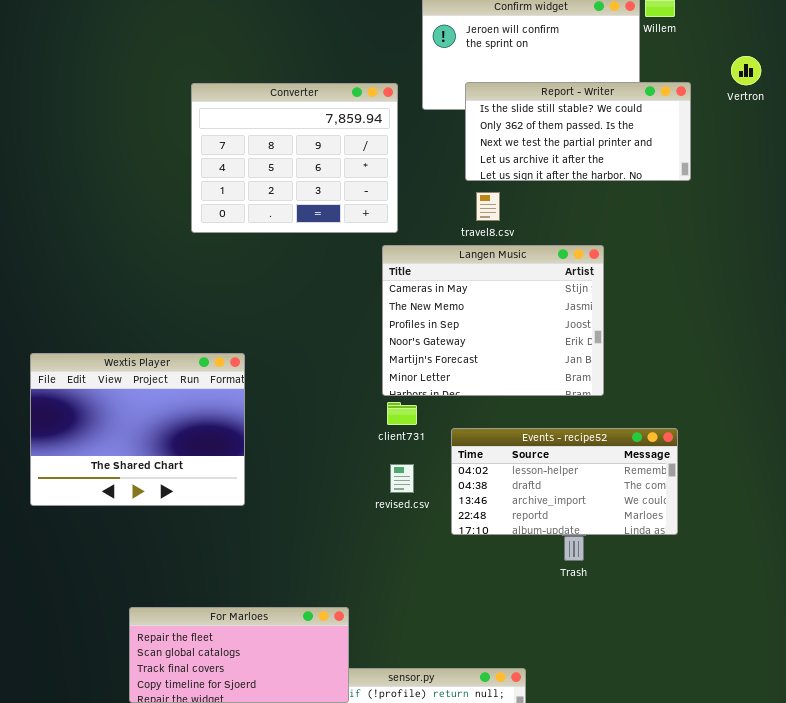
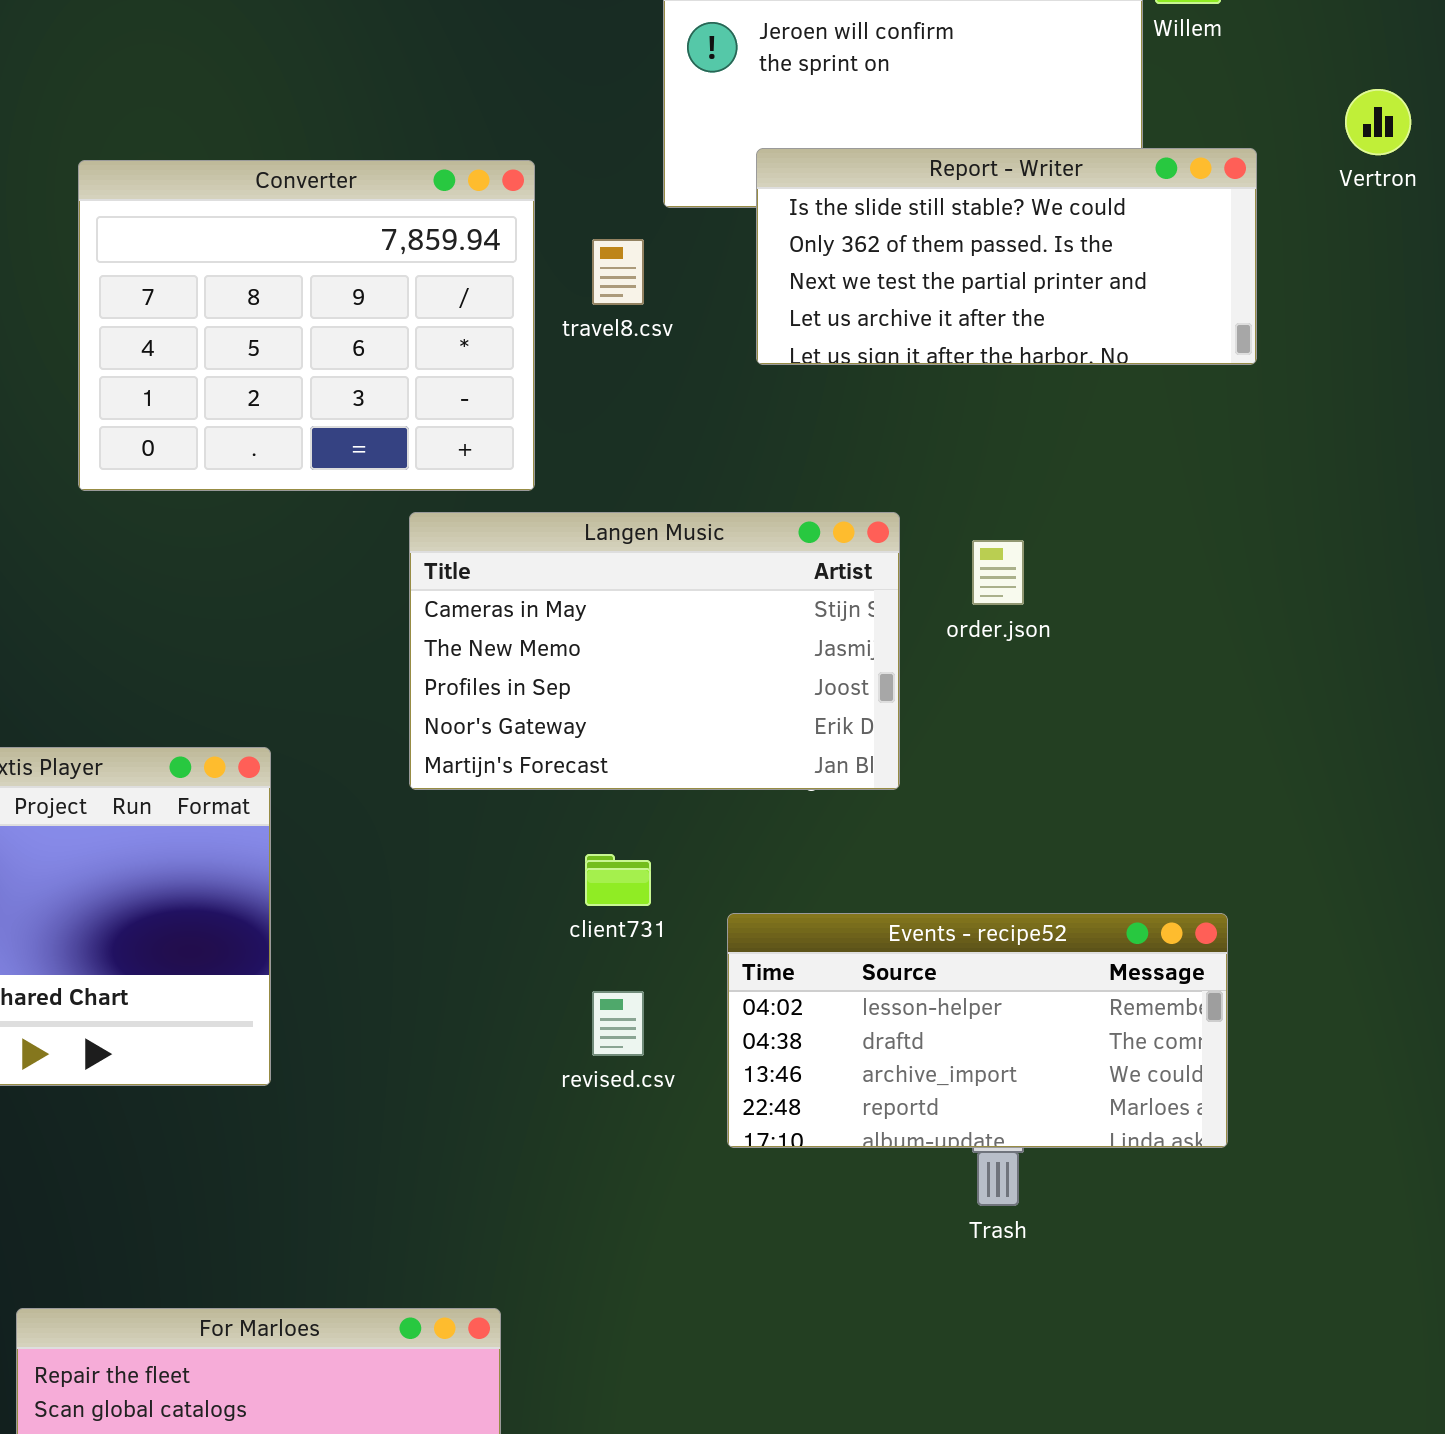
Converter: [191,83,398,233] -> [78,160,535,491], moved
travel8.csv: [476,192,500,221] -> [592,239,644,305], moved
Langen Music: [382,245,604,396] -> [409,512,900,790], moved, resized

